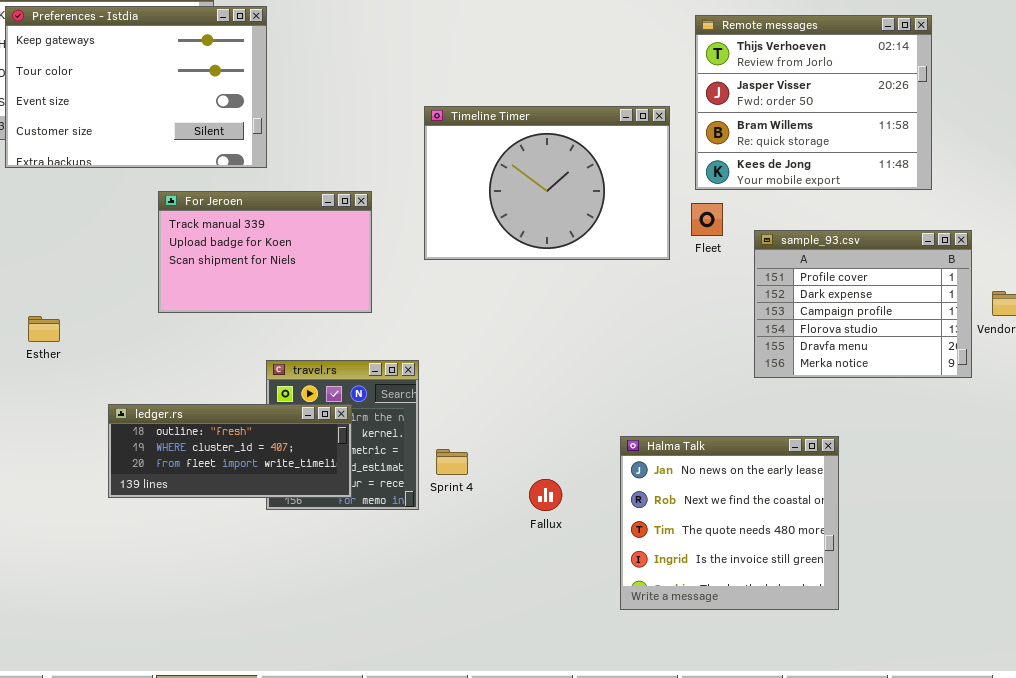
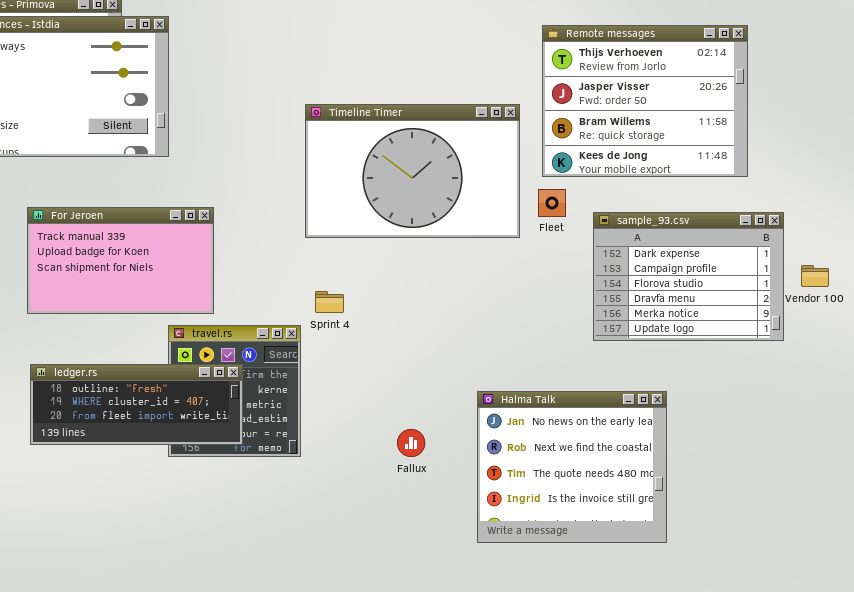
For Jeroen: [158,191,372,313] -> [27,207,214,314], moved
sample_93.csv: [754,230,972,378] -> [593,212,784,341], scrolled down 1 row
Sprint 4: [436,449,468,475] -> [315,291,344,313], moved

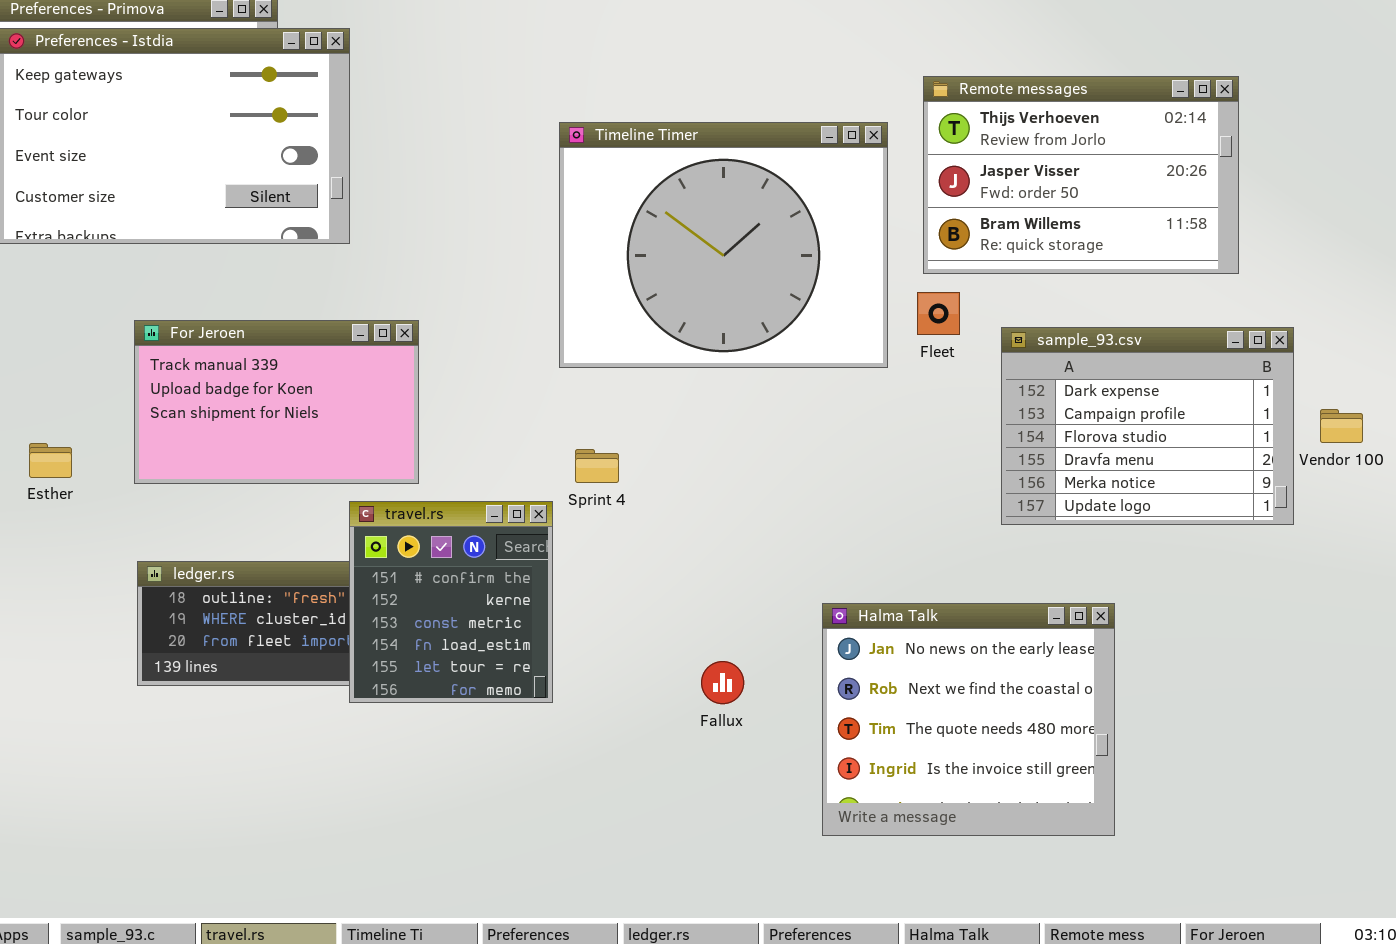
Remote messages: [542,25,748,177] -> [923,76,1239,274], resized
Timeline Timer: [305,104,520,238] -> [559,122,888,368], resized
travel.rs: [168,325,301,457] -> [349,501,553,703], raised

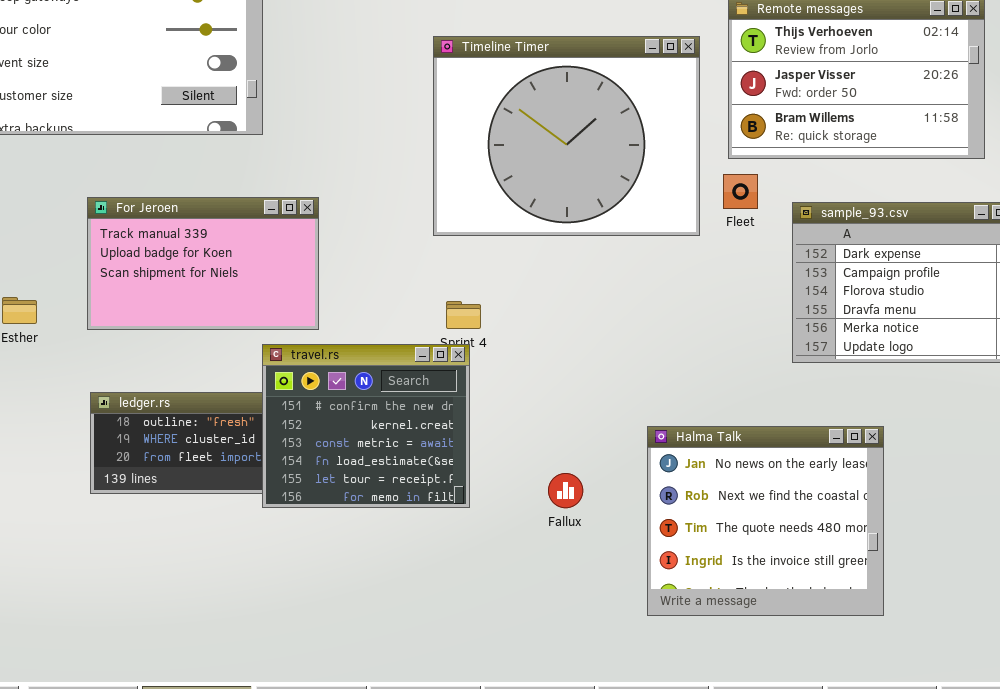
travel.rs: [349,501,553,703] -> [262,344,470,508], resized

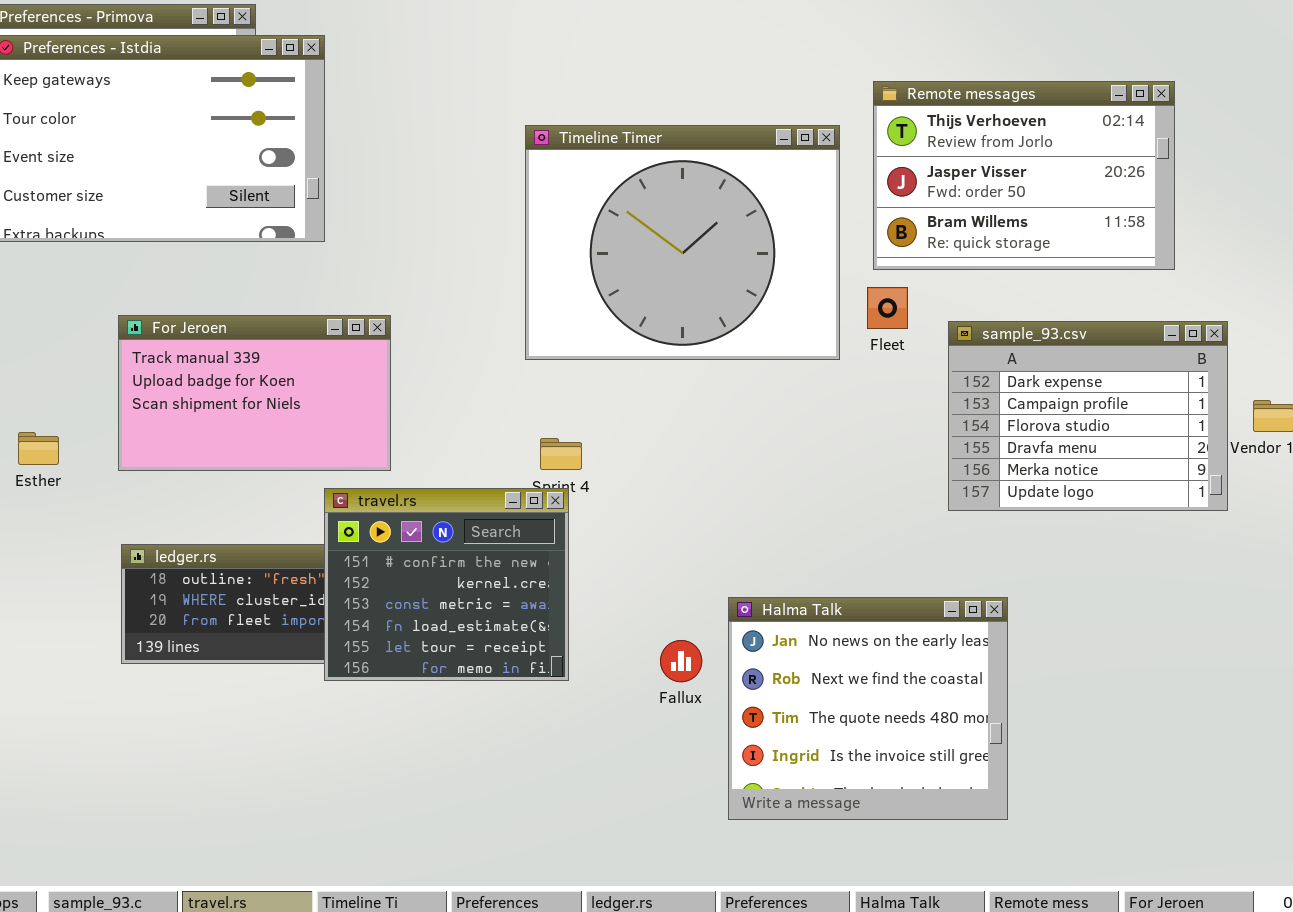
Halma Talk: [647,426,884,616] -> [728,597,1008,820], moved

